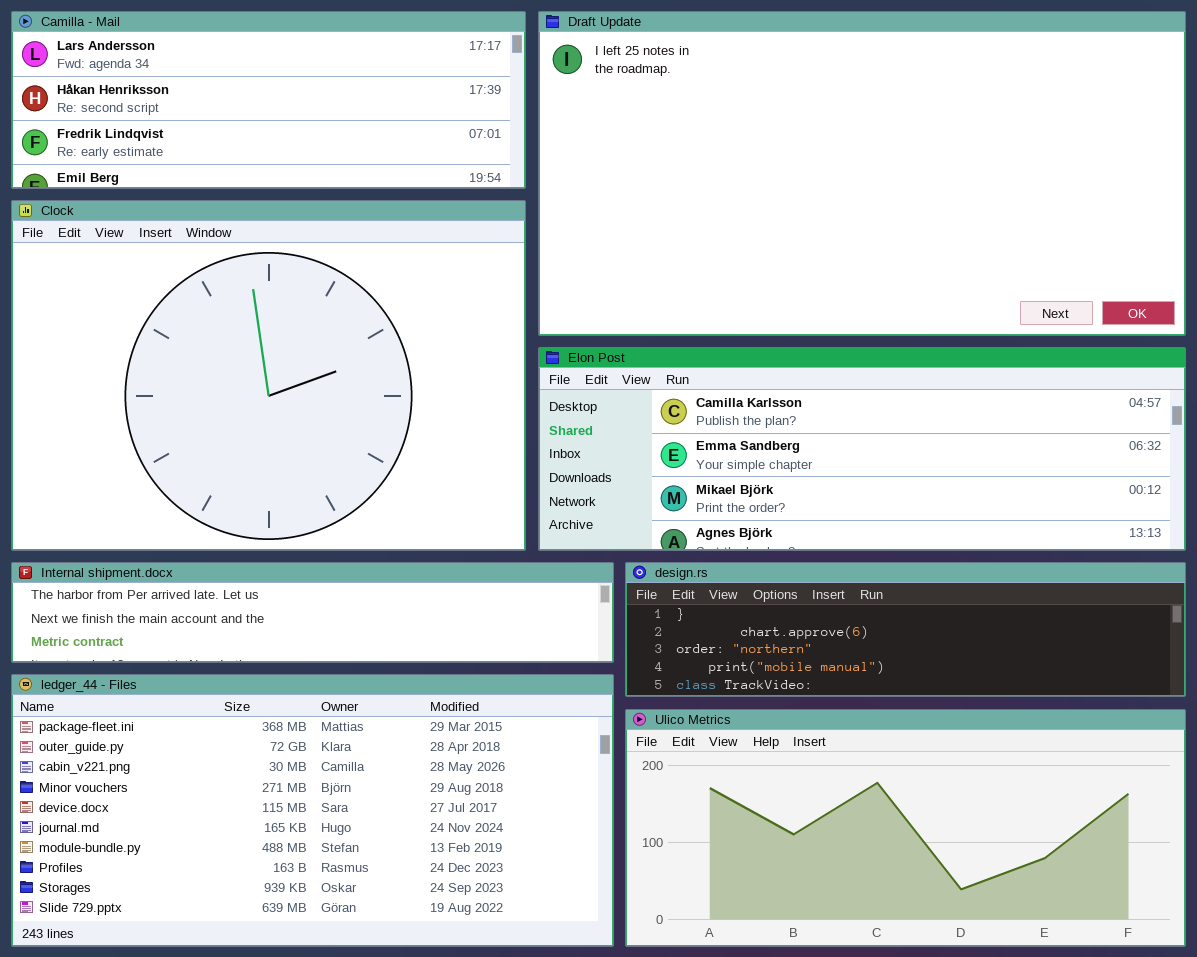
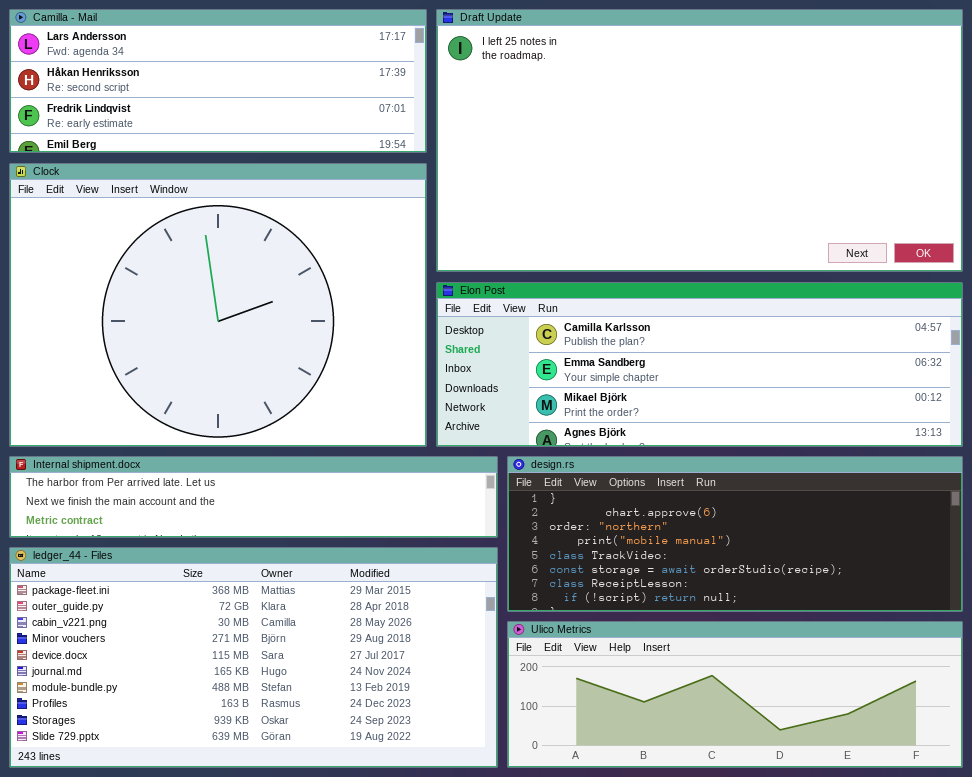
design.rs: [625,562,1186,697] -> [507,456,963,612], resized
Ulico Metrics: [625,709,1186,947] -> [507,621,963,768], resized

